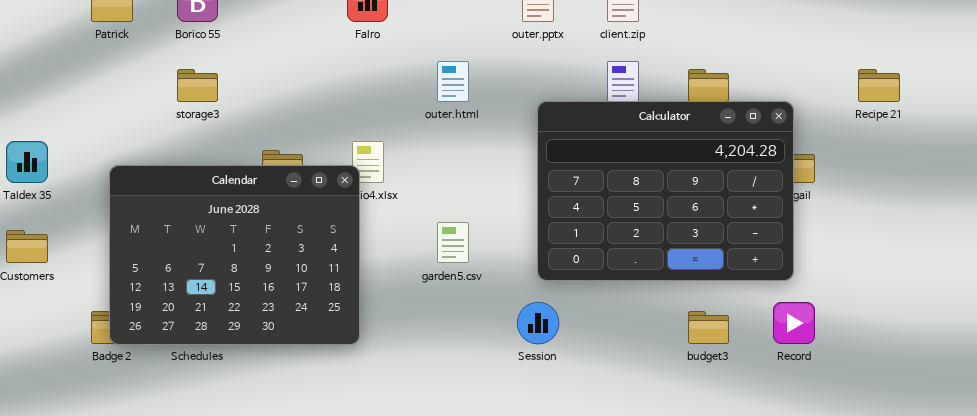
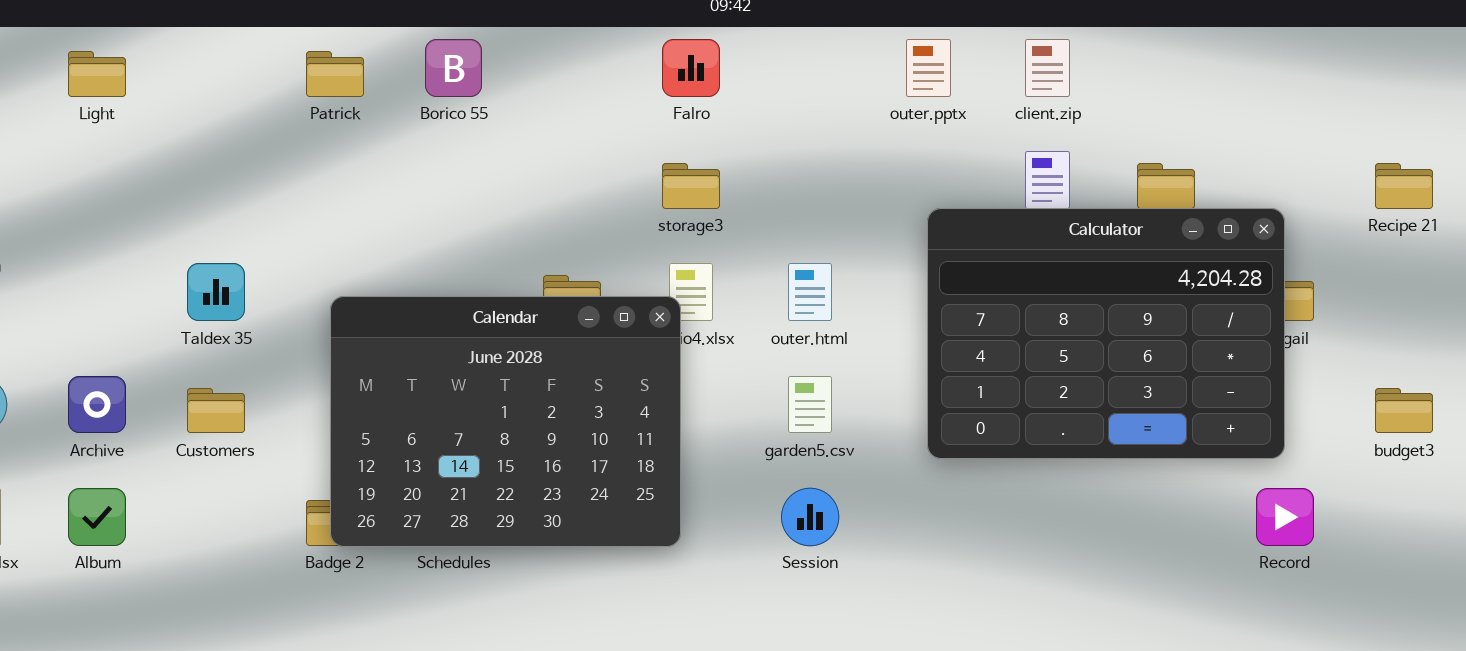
outer.html: [437,61,469,102] -> [788,263,832,321], moved
storage3: [177,69,218,102] -> [662,163,720,209], moved
Session: [517,302,559,344] -> [781,488,839,546], moved
budget3: [688,311,729,344] -> [1375,388,1433,433], moved

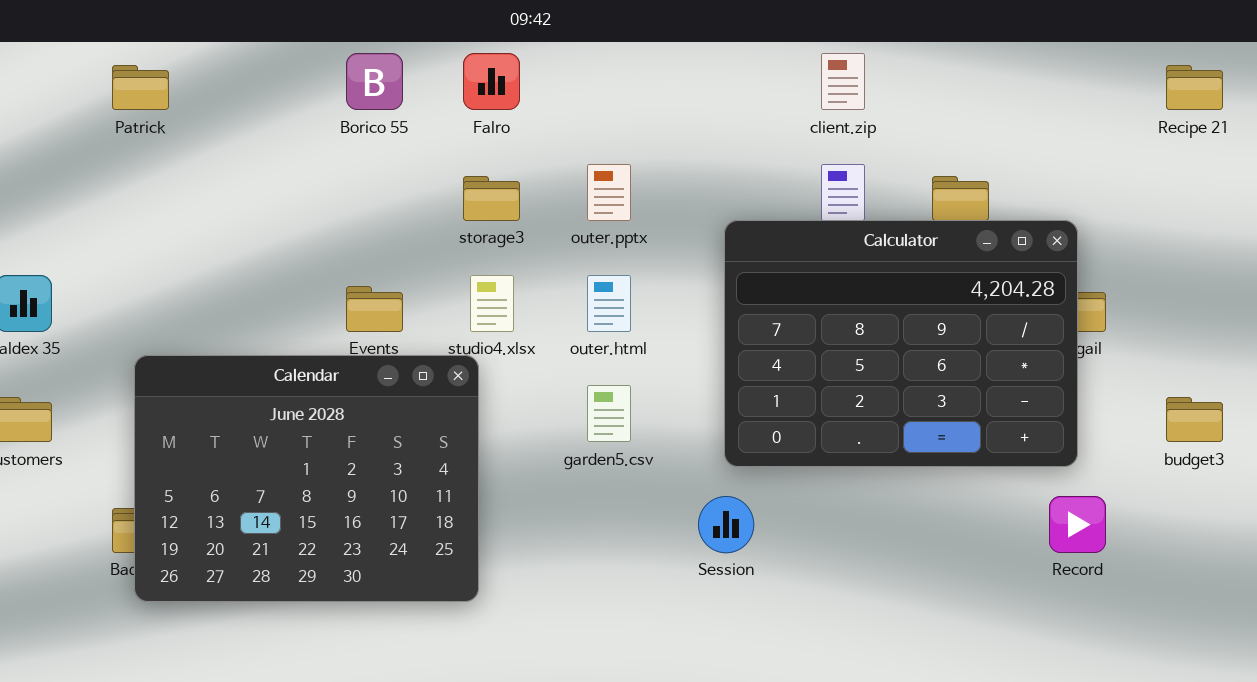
Borico 55: [425,39,482,97] -> [346,53,403,110], moved
outer.pptx: [906,39,951,97] -> [587,164,631,221], moved
Recipe 21: [1375,163,1433,209] -> [1166,65,1223,110], moved
Calendar: [330,296,681,547] -> [134,355,479,602], moved
Session: [781,488,839,546] -> [698,496,754,553], moved

